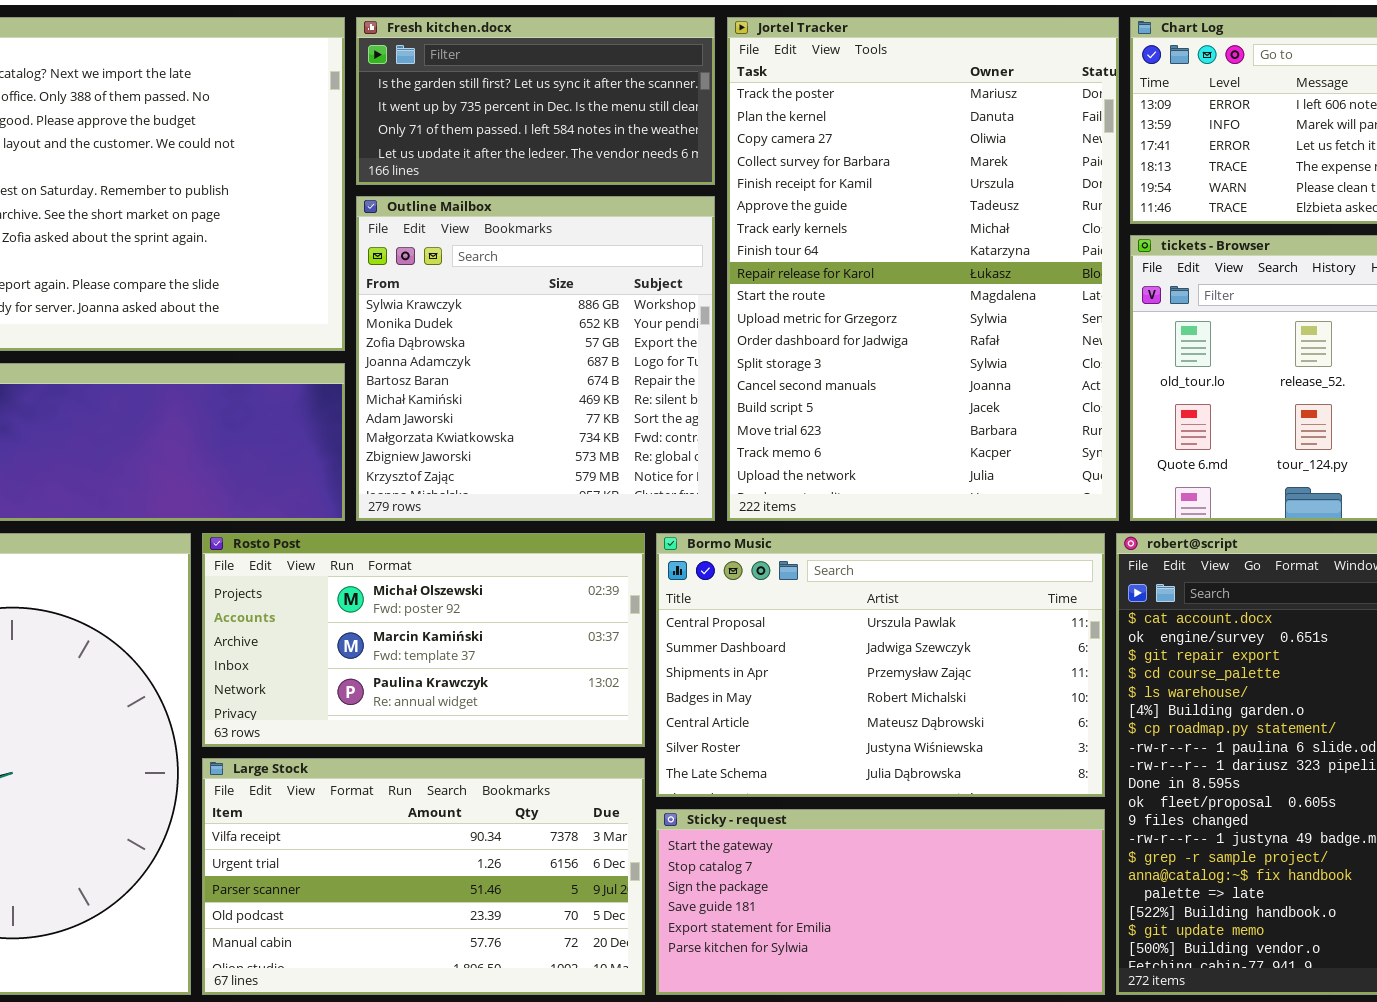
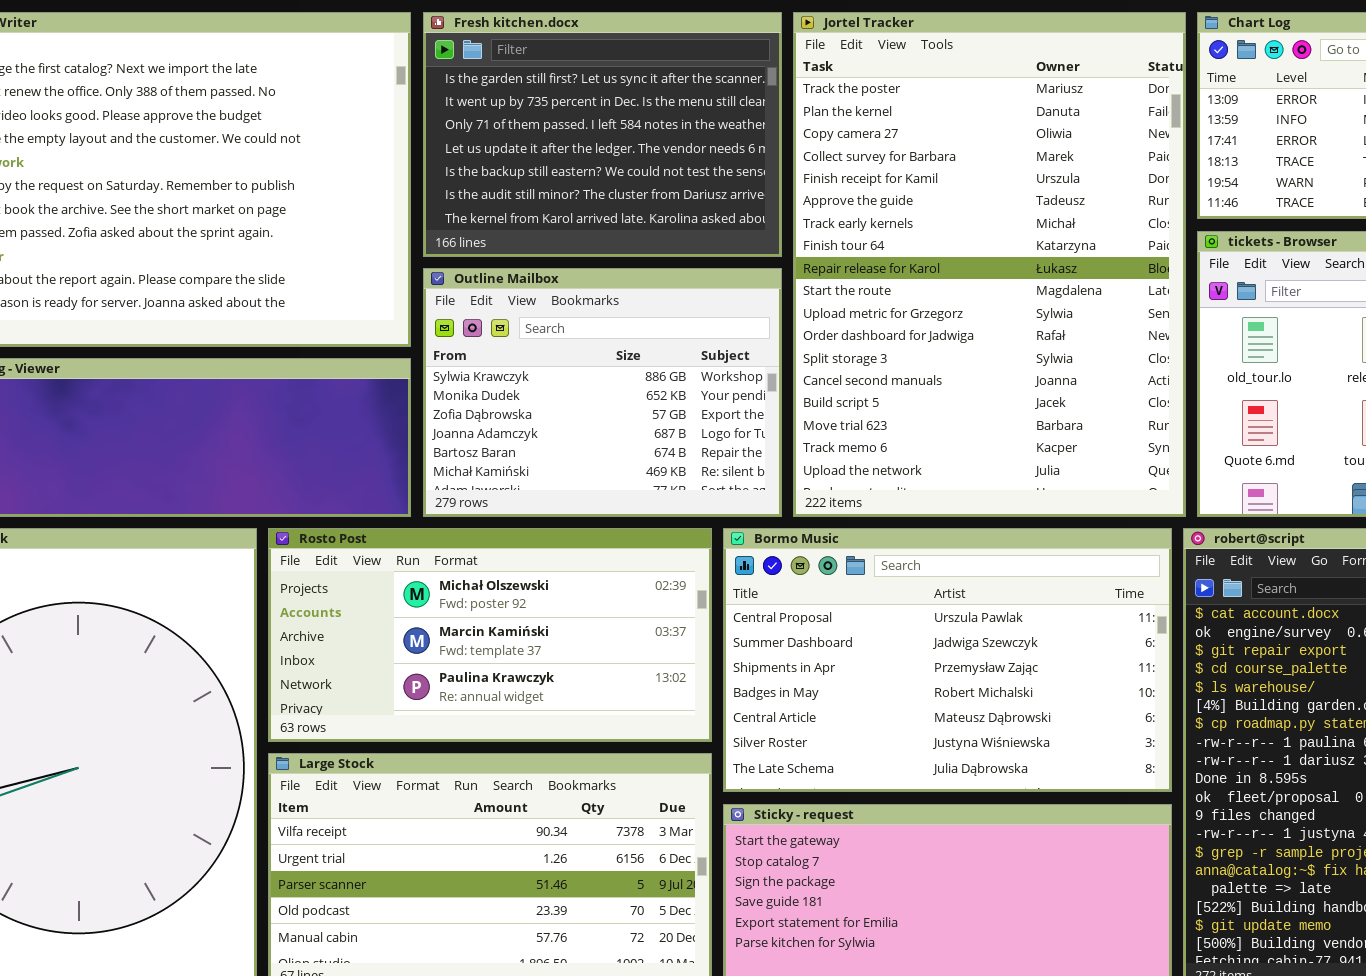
Fresh kitchen.docx: [356,17,715,185] -> [423,12,782,257], resized
Outline Mailbox: [356,196,715,521] -> [423,268,782,517], resized

